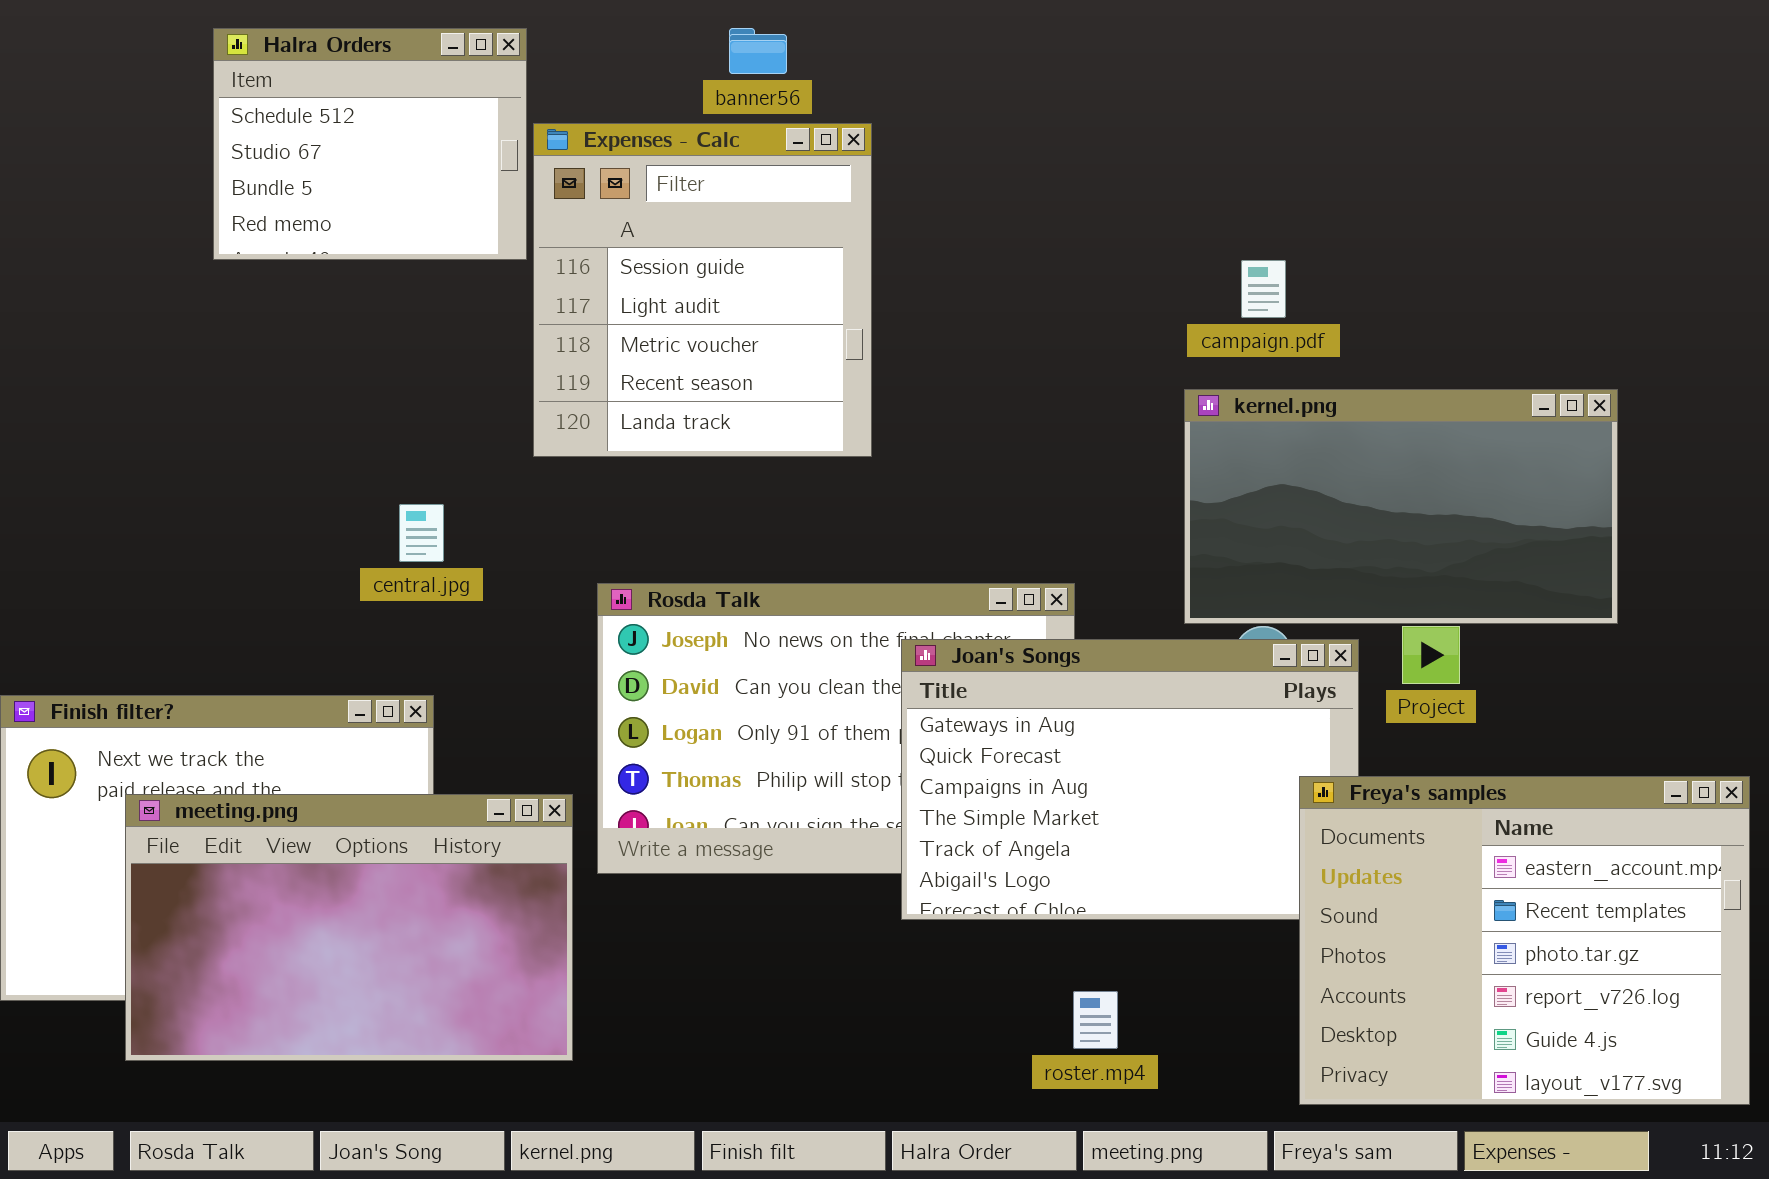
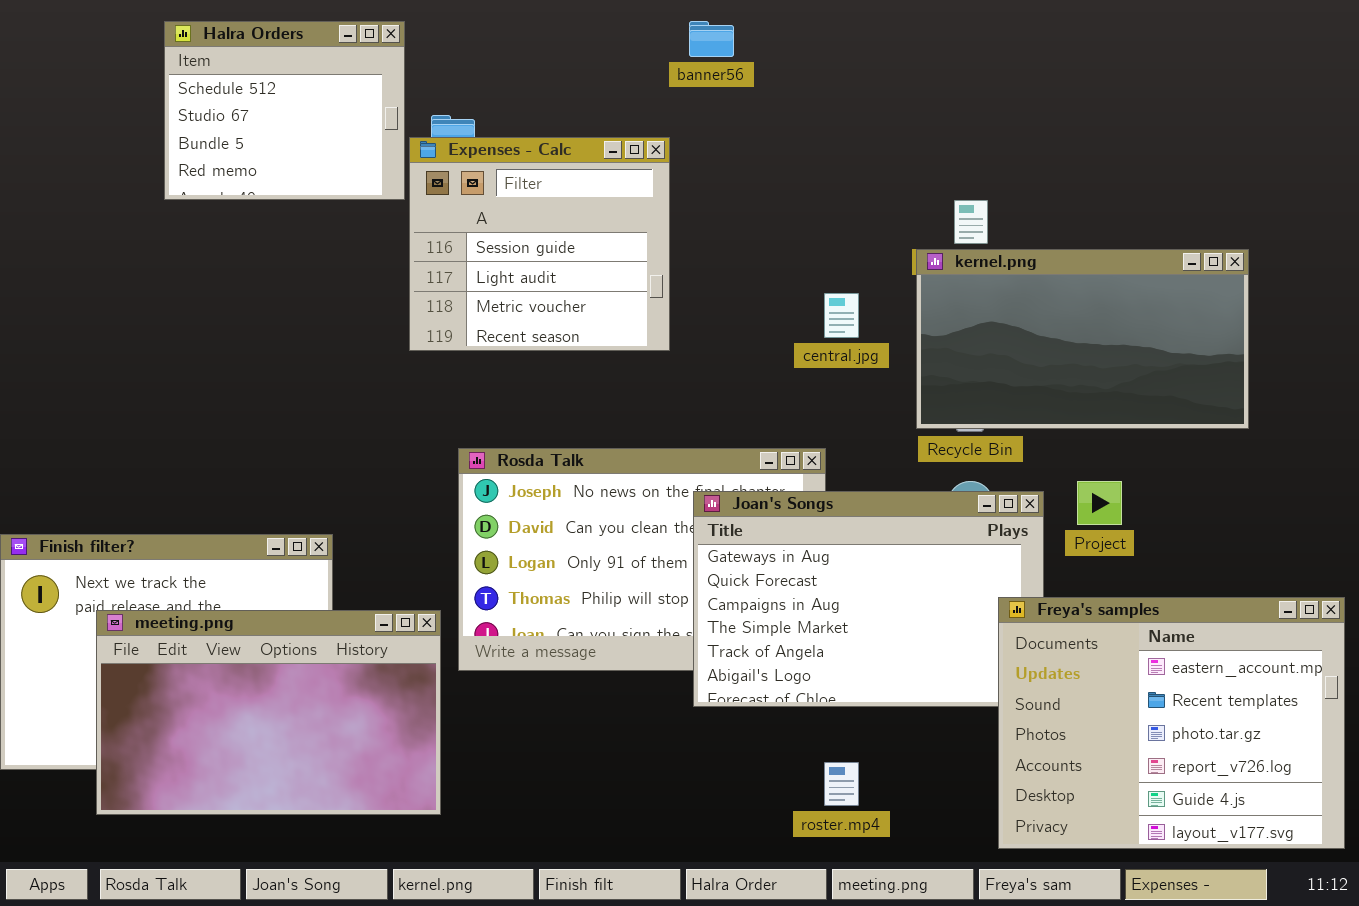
banner56: [729,28,787,74] -> [689,21,734,57], moved
Expenses - Calc: [533,123,872,457] -> [409,137,670,351], resized
kernel.png: [1184,389,1618,624] -> [916,249,1249,429], moved
central.jpg: [399,504,444,562] -> [824,293,859,338], moved

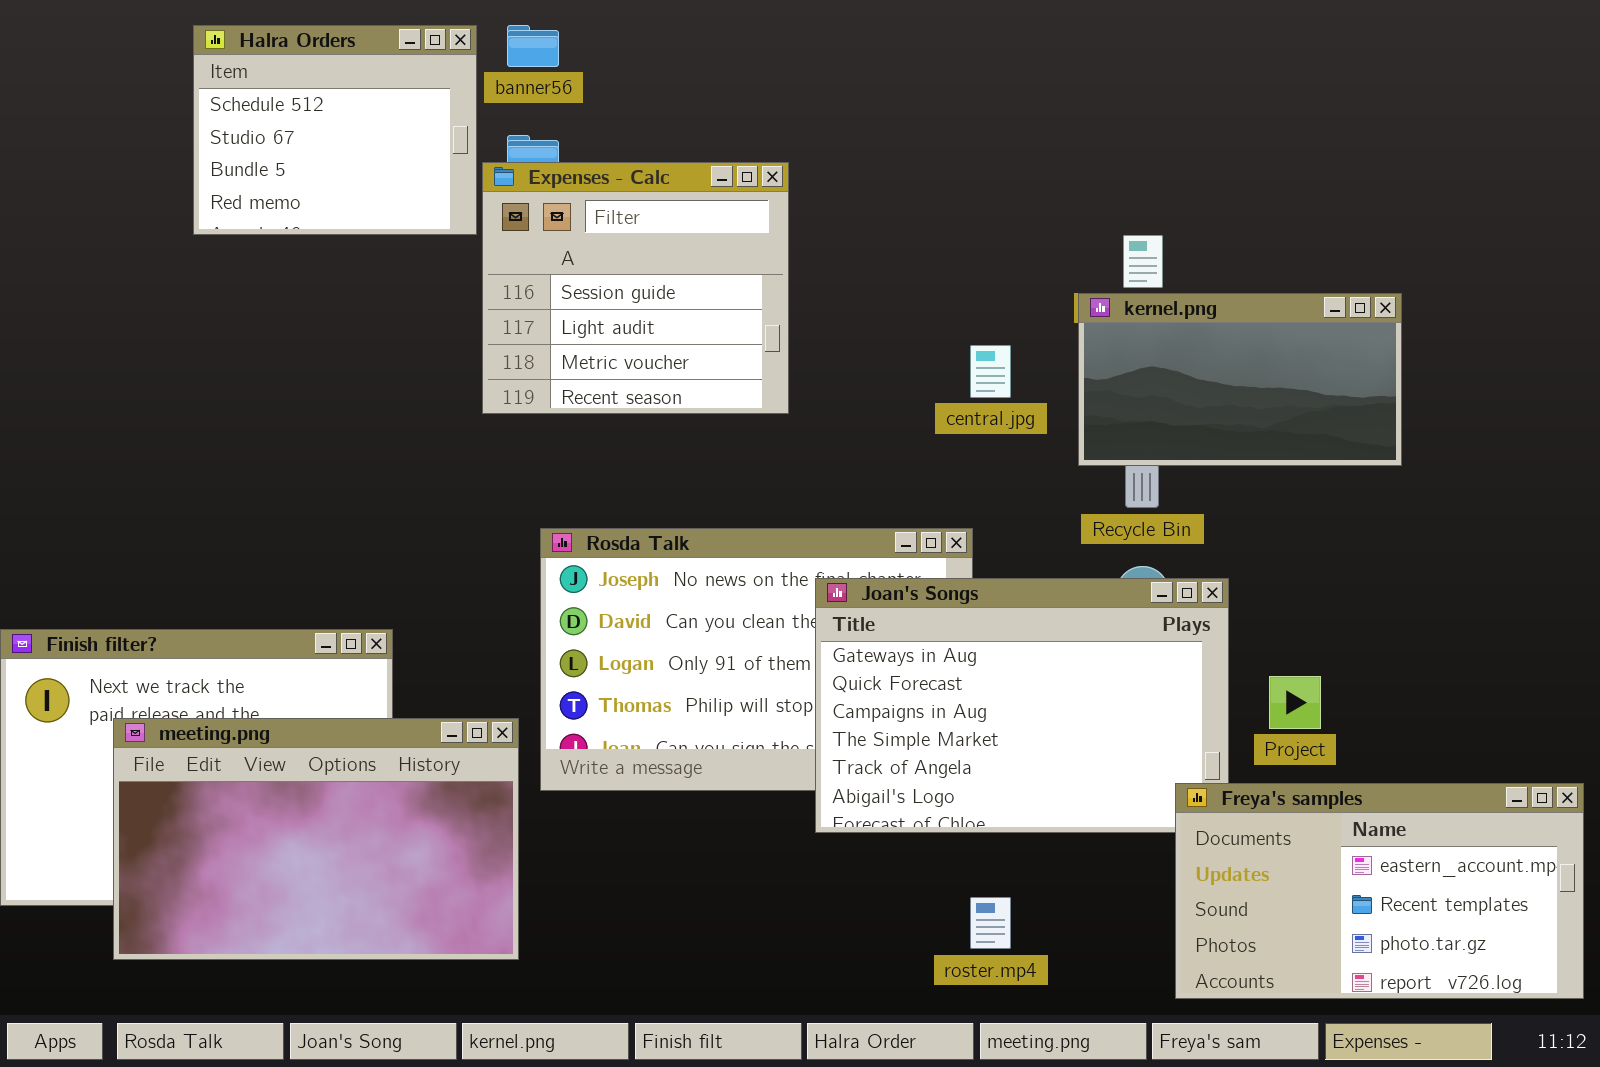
banner56: [689,21,734,57] -> [507,25,559,67], moved
kernel.png: [916,249,1249,429] -> [1078,293,1402,466], resized
Project: [1077,481,1122,525] -> [1269,676,1321,729], moved
Freya's samples: [998,597,1345,849] -> [1175,783,1584,999], resized

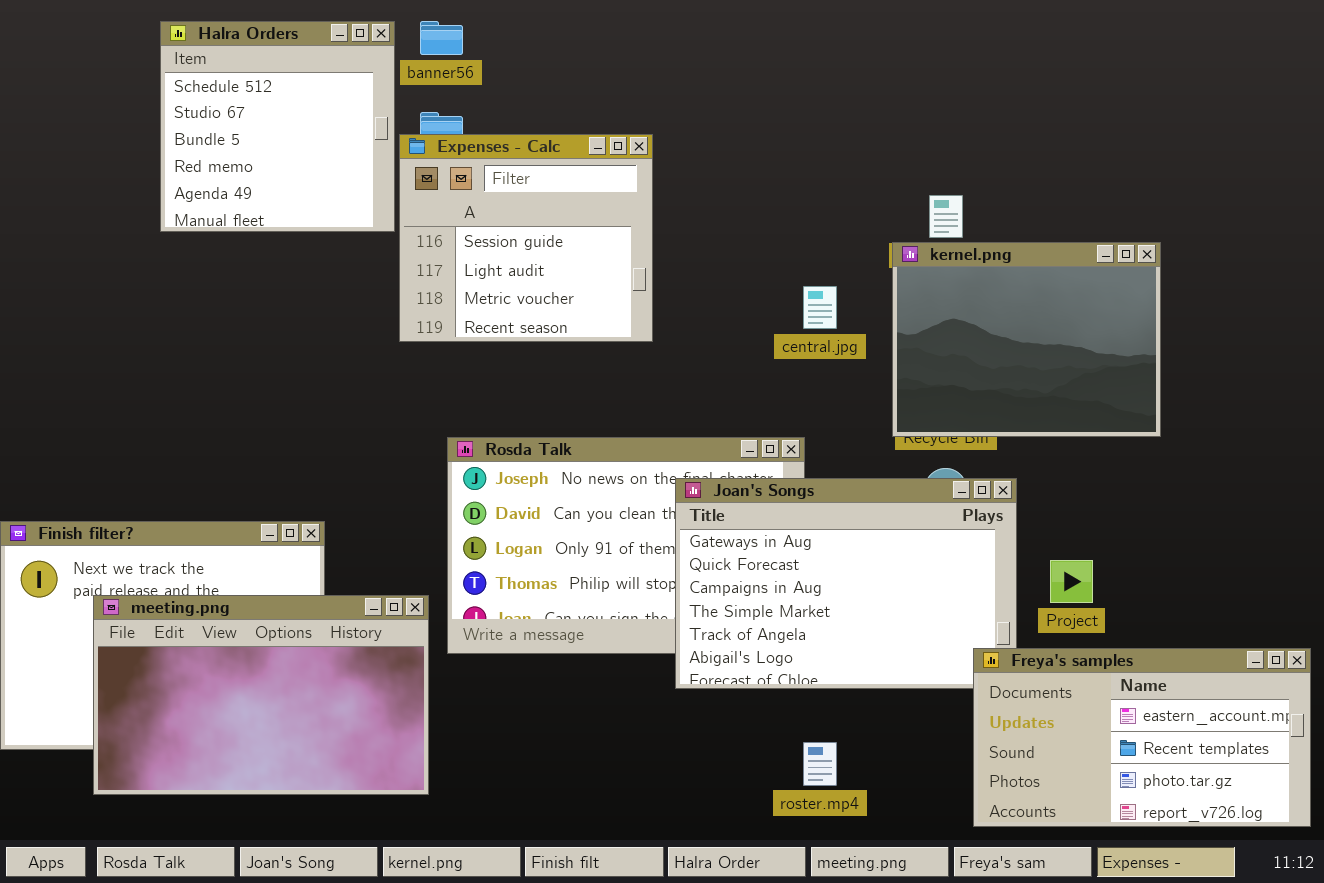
Halra Orders: [193,25,477,235] -> [160,21,395,232], resized
kernel.png: [1078,293,1402,466] -> [892,242,1161,437], resized

